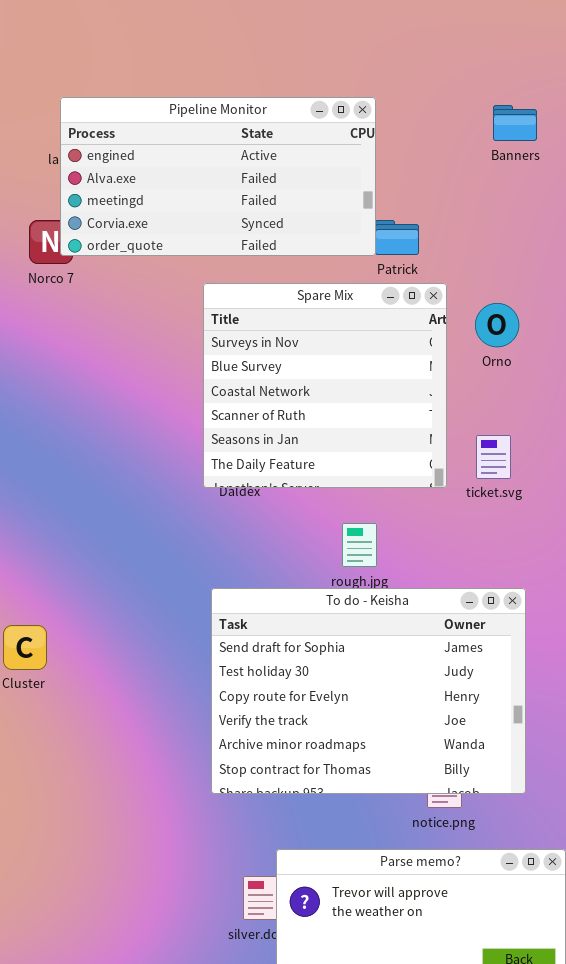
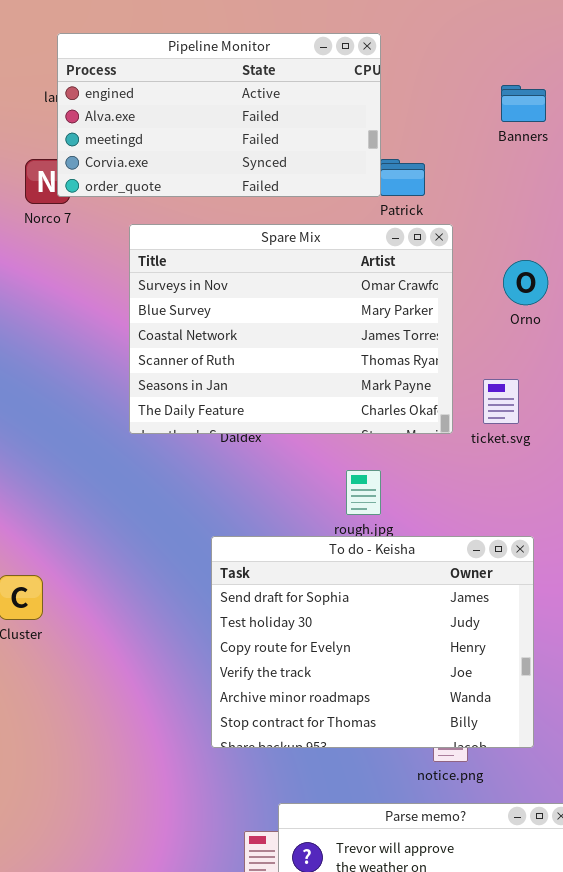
Banners: [493,105,537,141] -> [501,85,546,122], moved
Spare Mix: [203,283,447,488] -> [129,224,453,434], resized
Orno: [475,303,519,347] -> [503,260,548,305], moved

